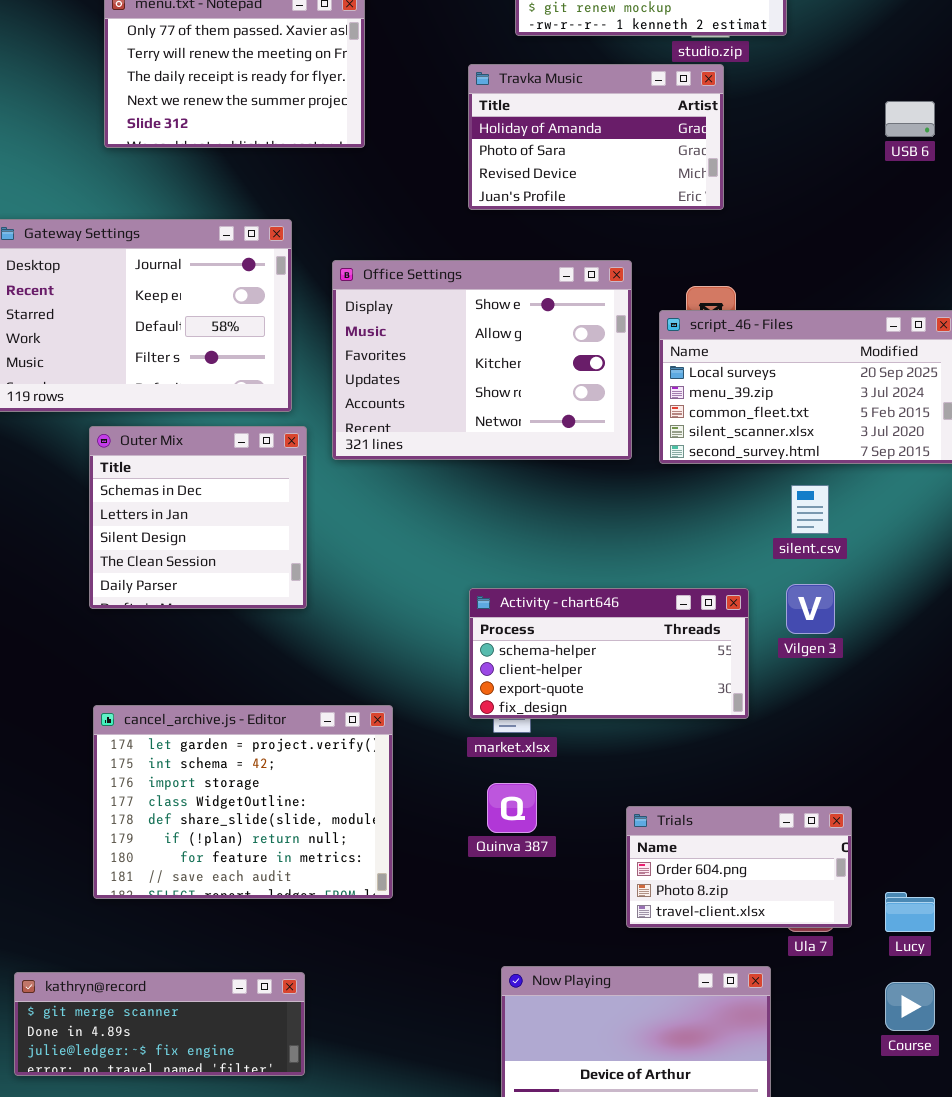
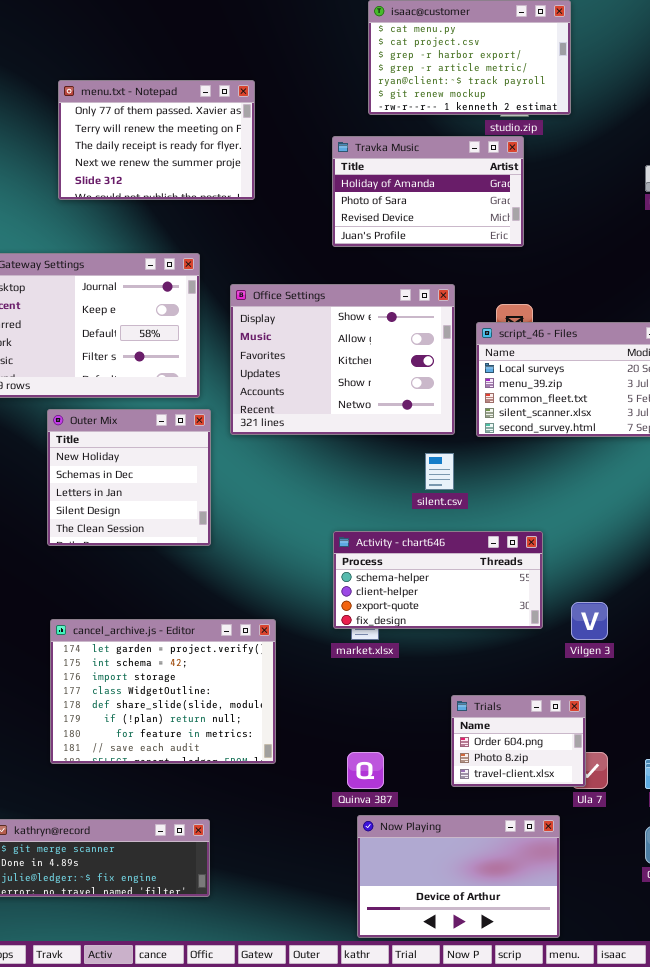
Outer Mix: [89,426,307,609] -> [47,409,211,546], scrolled up 1 row
silent.csv: [791,485,829,534] -> [425,453,454,490], moved
Vilgen 3: [786,584,835,634] -> [571,602,608,640], moved
Quinva 387: [487,783,537,833] -> [347,752,384,789], moved
Trials: [626,806,852,928] -> [451,695,586,787], resized

